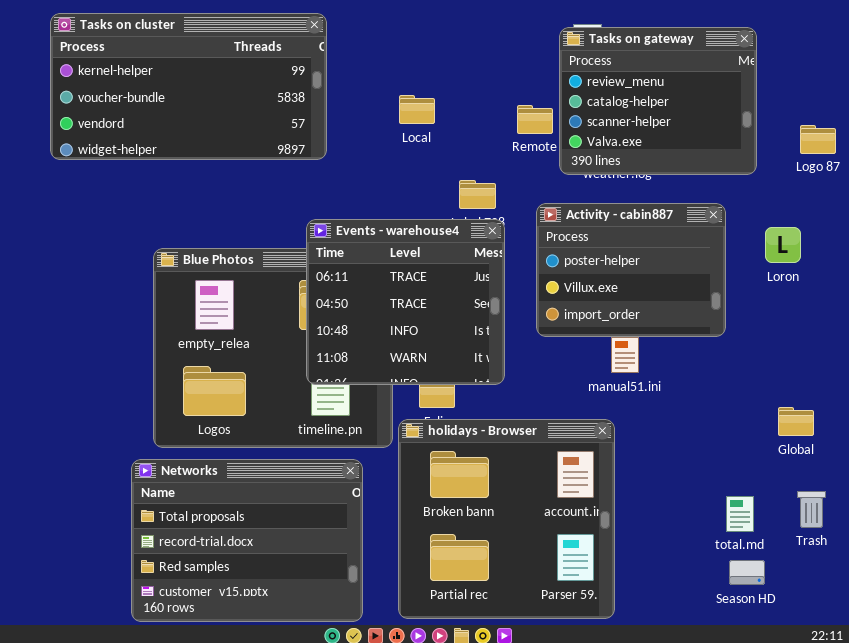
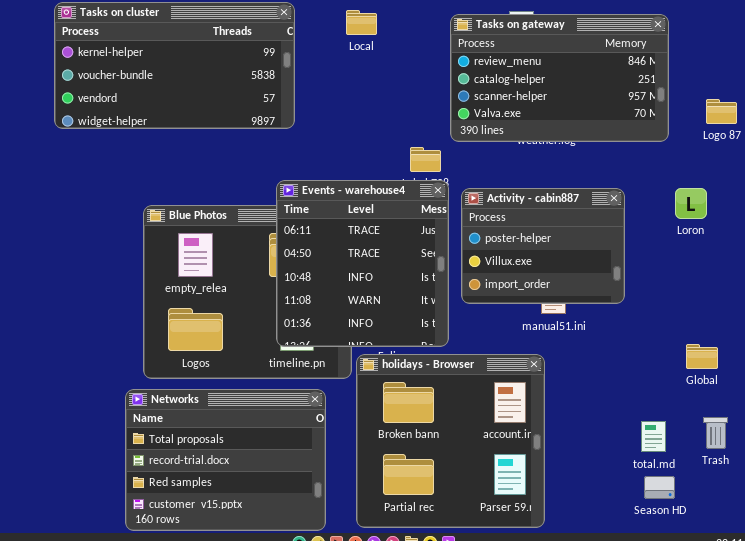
Tasks on gateway: [559,27,757,175] -> [450,14,669,142], resized
Local: [399,95,435,124] -> [346,10,377,35], moved
Activity - cabin887: [536,203,726,337] -> [461,188,625,304], moved
Events - warehouse4: [306,219,505,385] -> [276,180,449,347], resized

